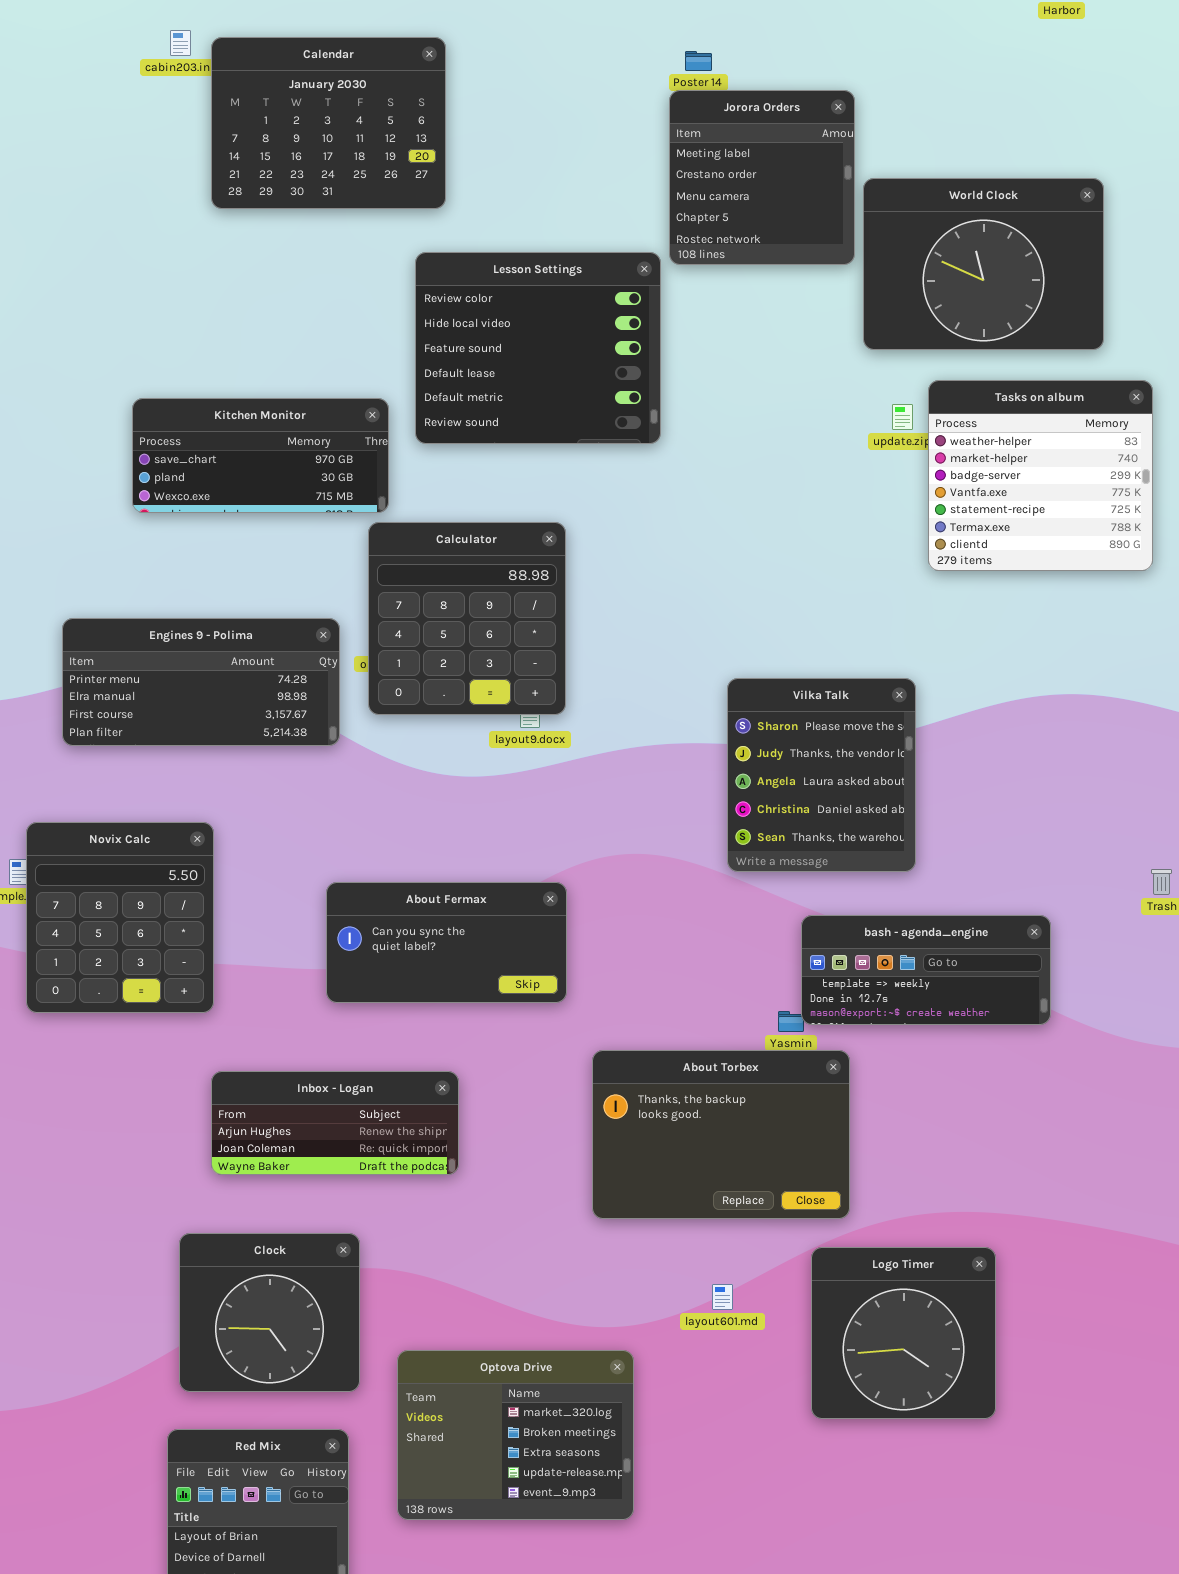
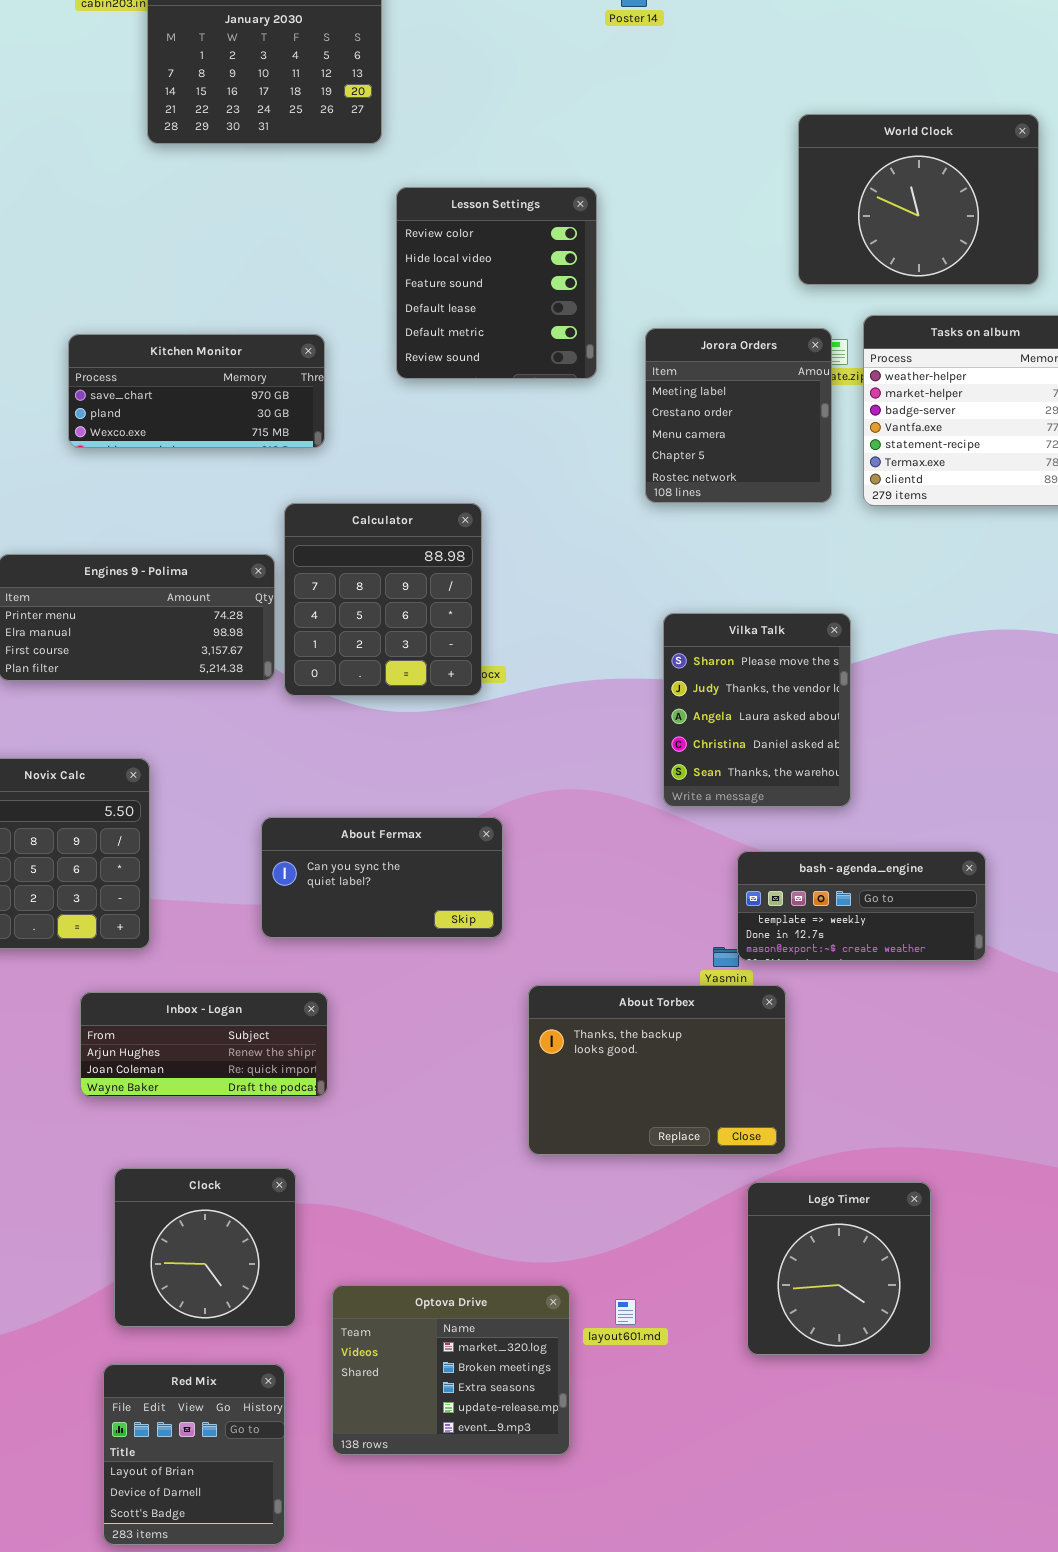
Jorora Orders: [669,90,855,265] -> [645,328,832,503], moved
Lesson Settings: [415,252,661,444] -> [396,187,597,379], resized
Calculator: [368,522,566,715] -> [284,503,482,696], moved
Inbox - Logan: [211,1071,459,1175] -> [80,992,328,1097], moved
layout601.md: [712,1284,733,1310] -> [615,1299,636,1325], moved

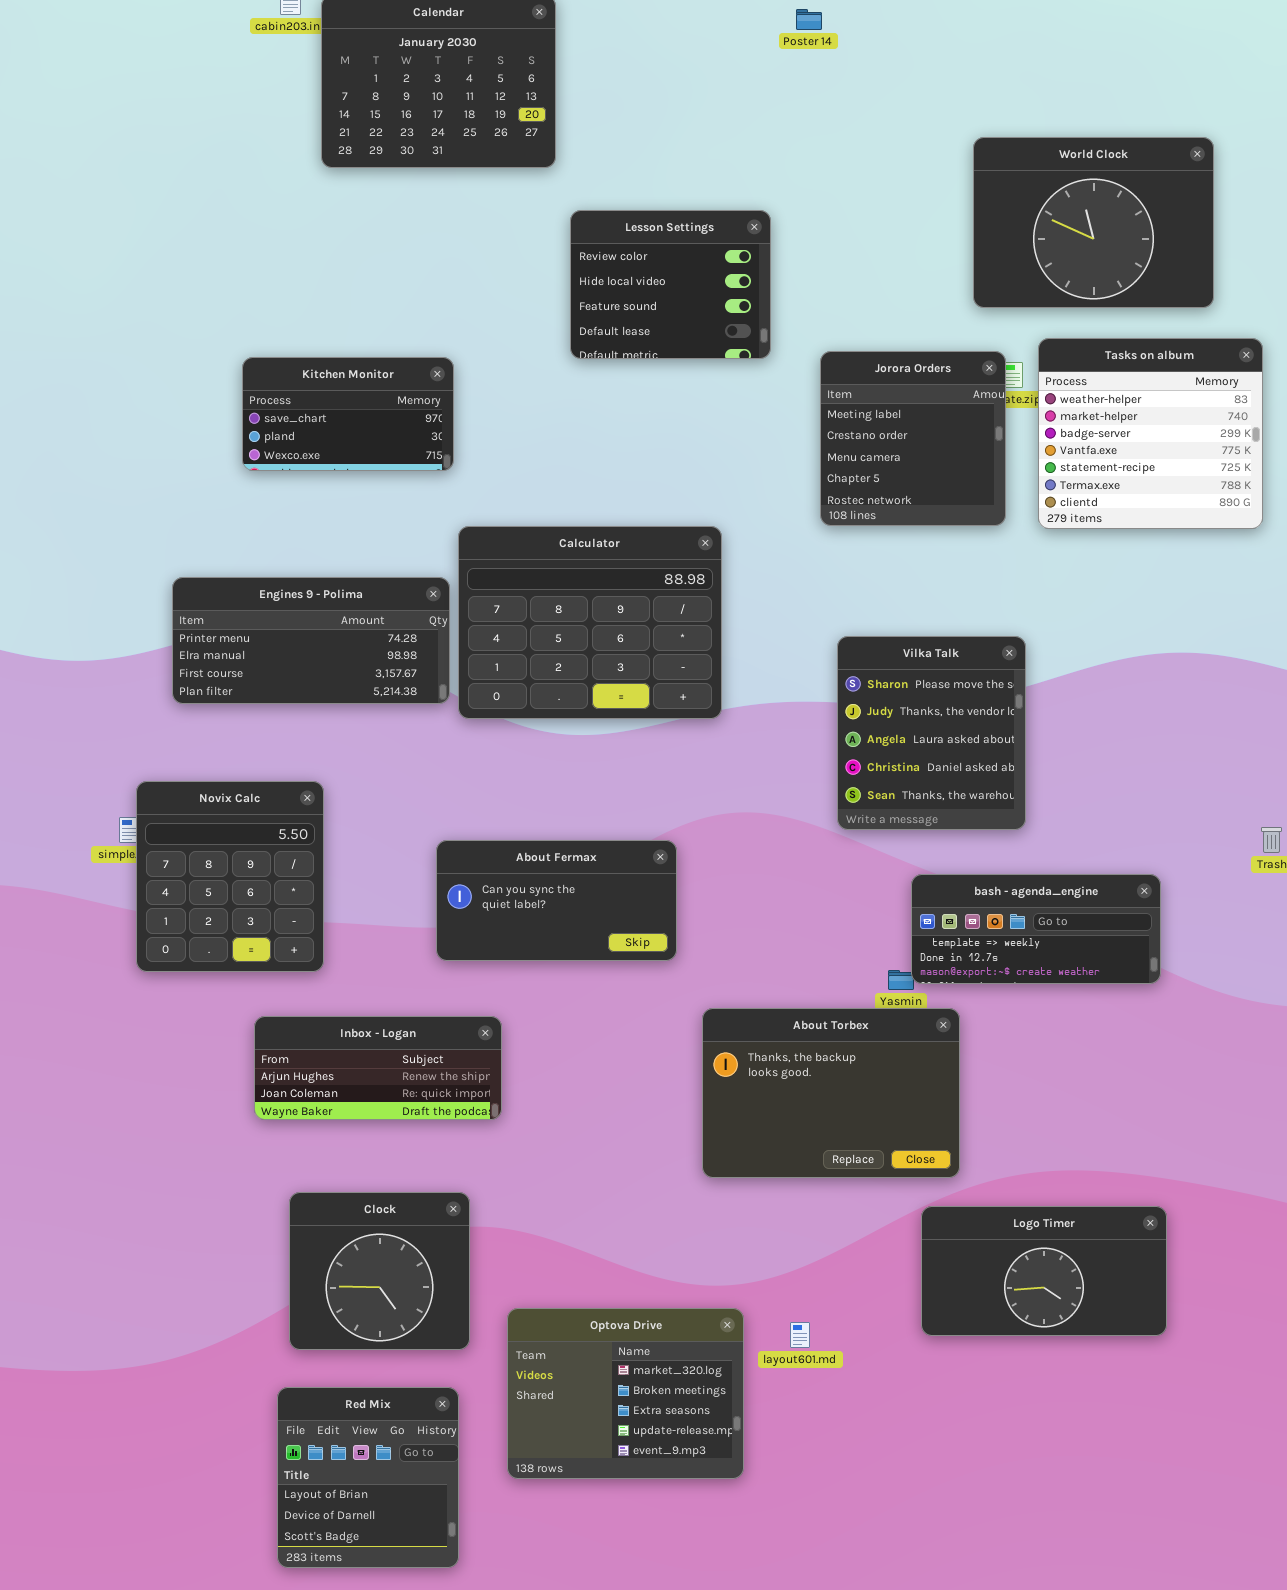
Lesson Settings: [396,187,597,379] -> [570,210,771,359], resized
Kitchen Monitor: [68,334,325,448] -> [242,357,454,471], resized
Calculator: [284,503,482,696] -> [458,526,722,719], resized
Logo Timer: [747,1182,931,1355] -> [921,1206,1167,1336], resized

